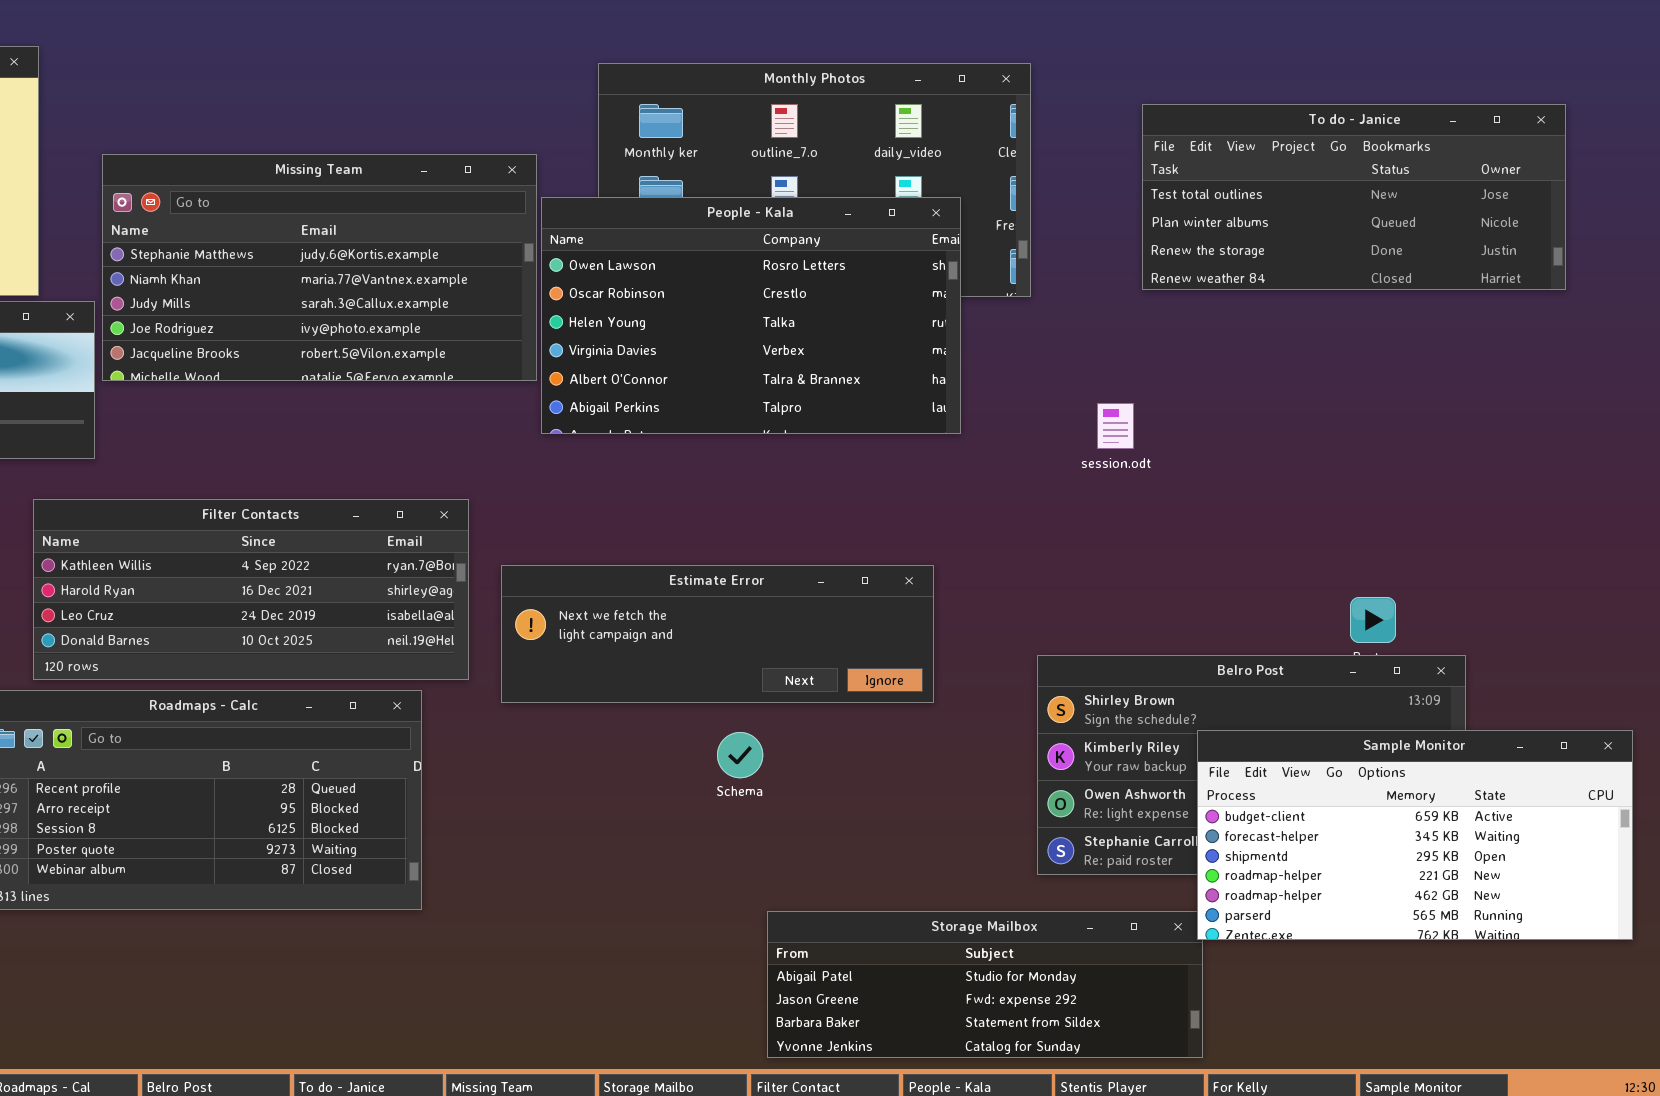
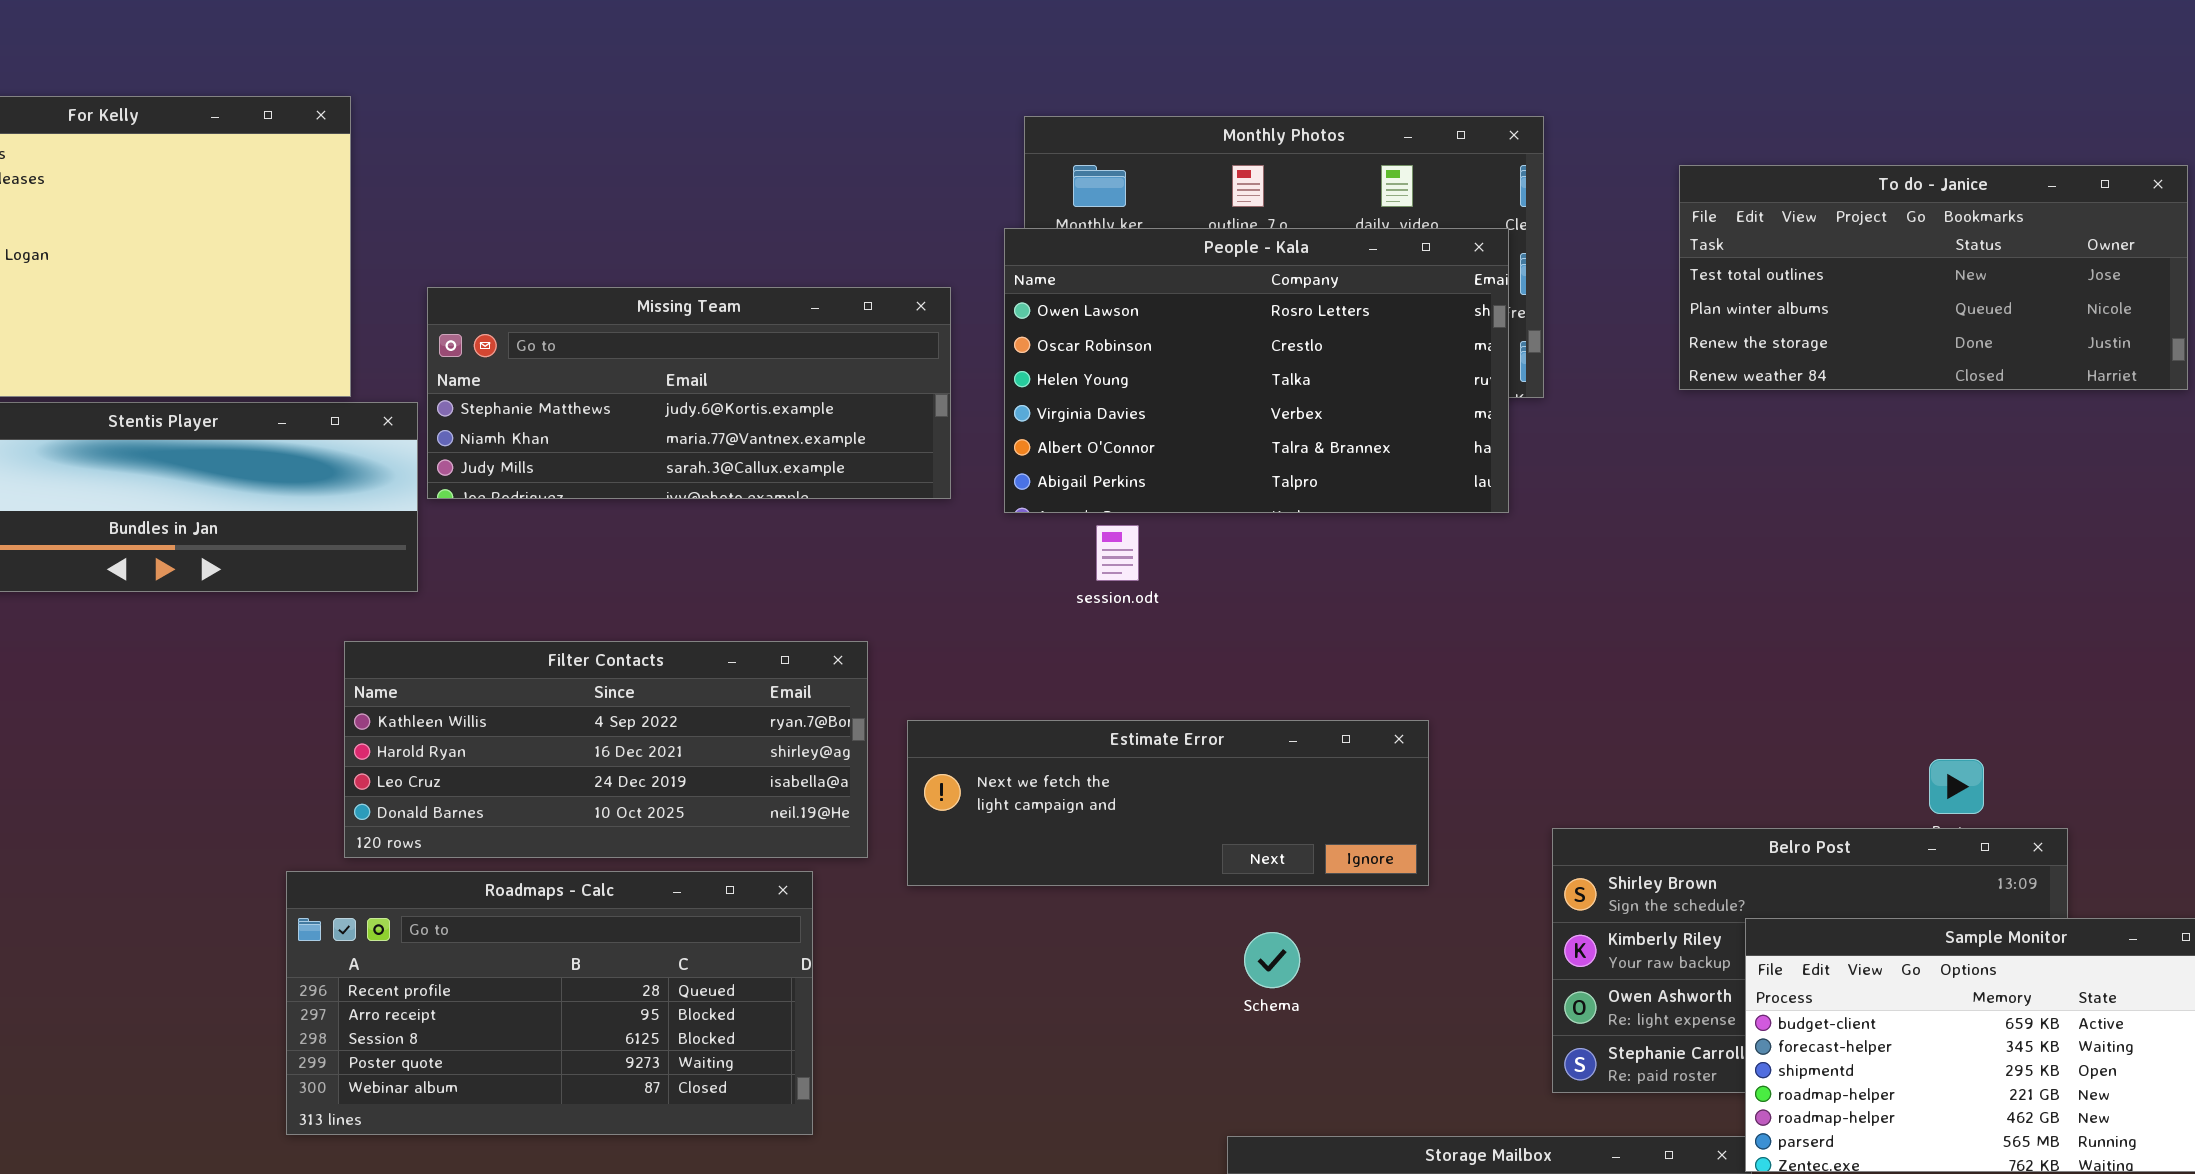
Missing Team: [102,154,537,381] -> [427,287,951,499], resized
People - Kala: [541,197,961,434] -> [1004,228,1509,513], moved
session.odt: [1097,403,1134,449] -> [1096,525,1139,581], moved
Schema: [717,732,763,778] -> [1244,932,1300,988], moved

